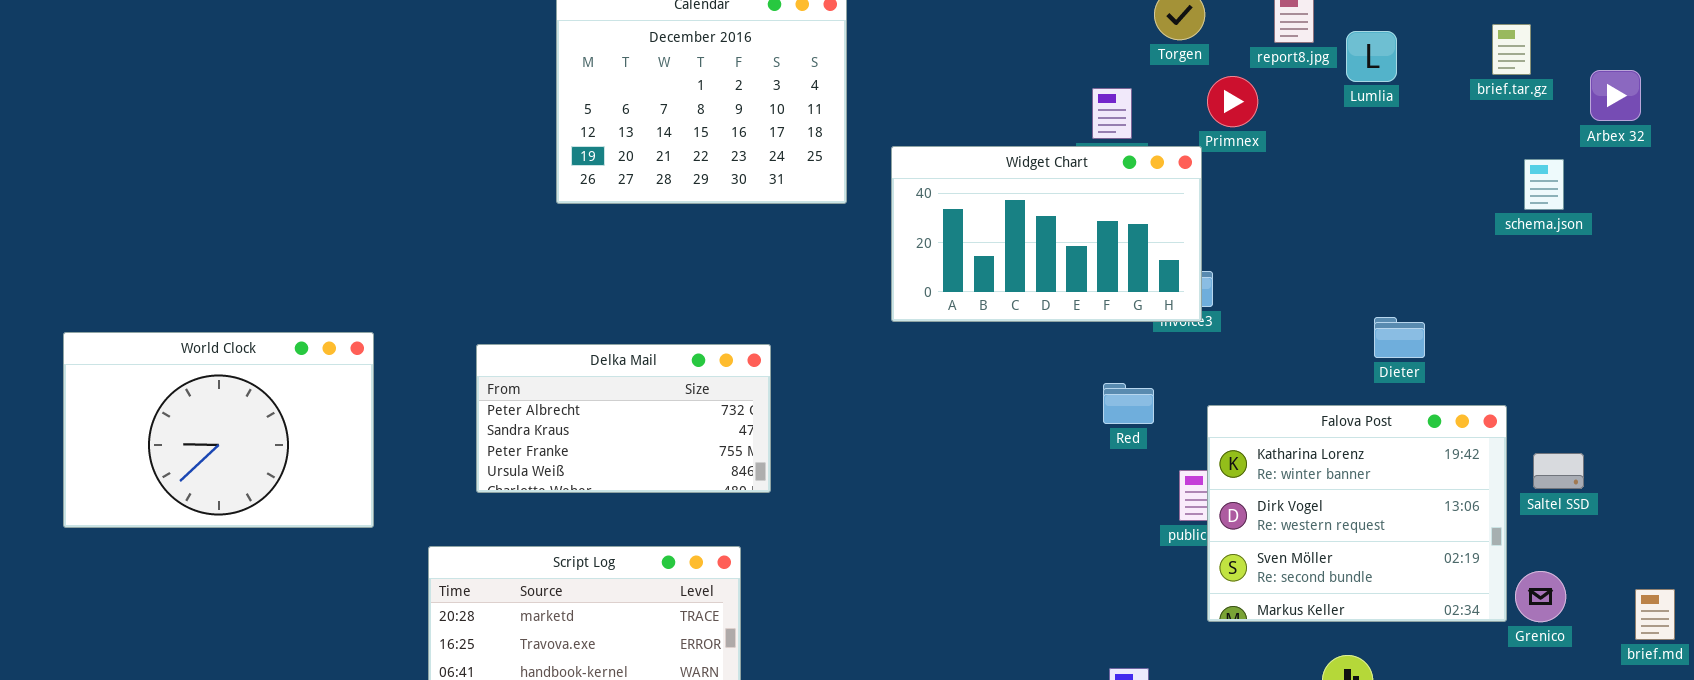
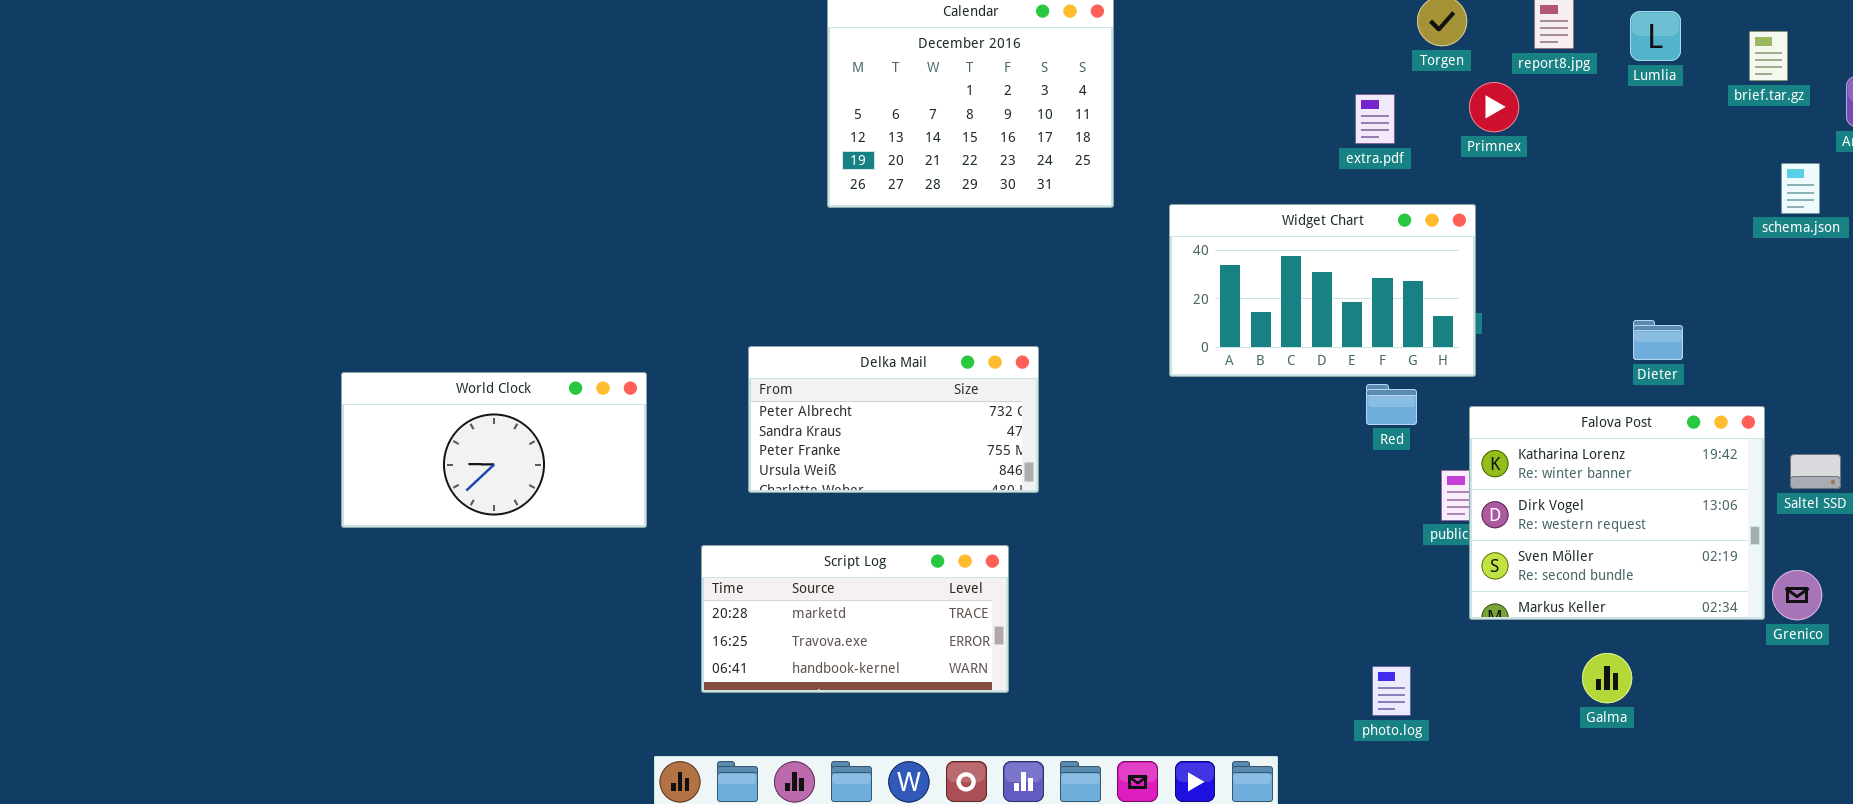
Lumlia: [1346,31,1397,82] -> [1630,11,1681,61], moved
Widget Chart: [891,146,1202,322] -> [1169,204,1476,377], moved
World Clock: [63,332,374,528] -> [341,372,647,528], resized

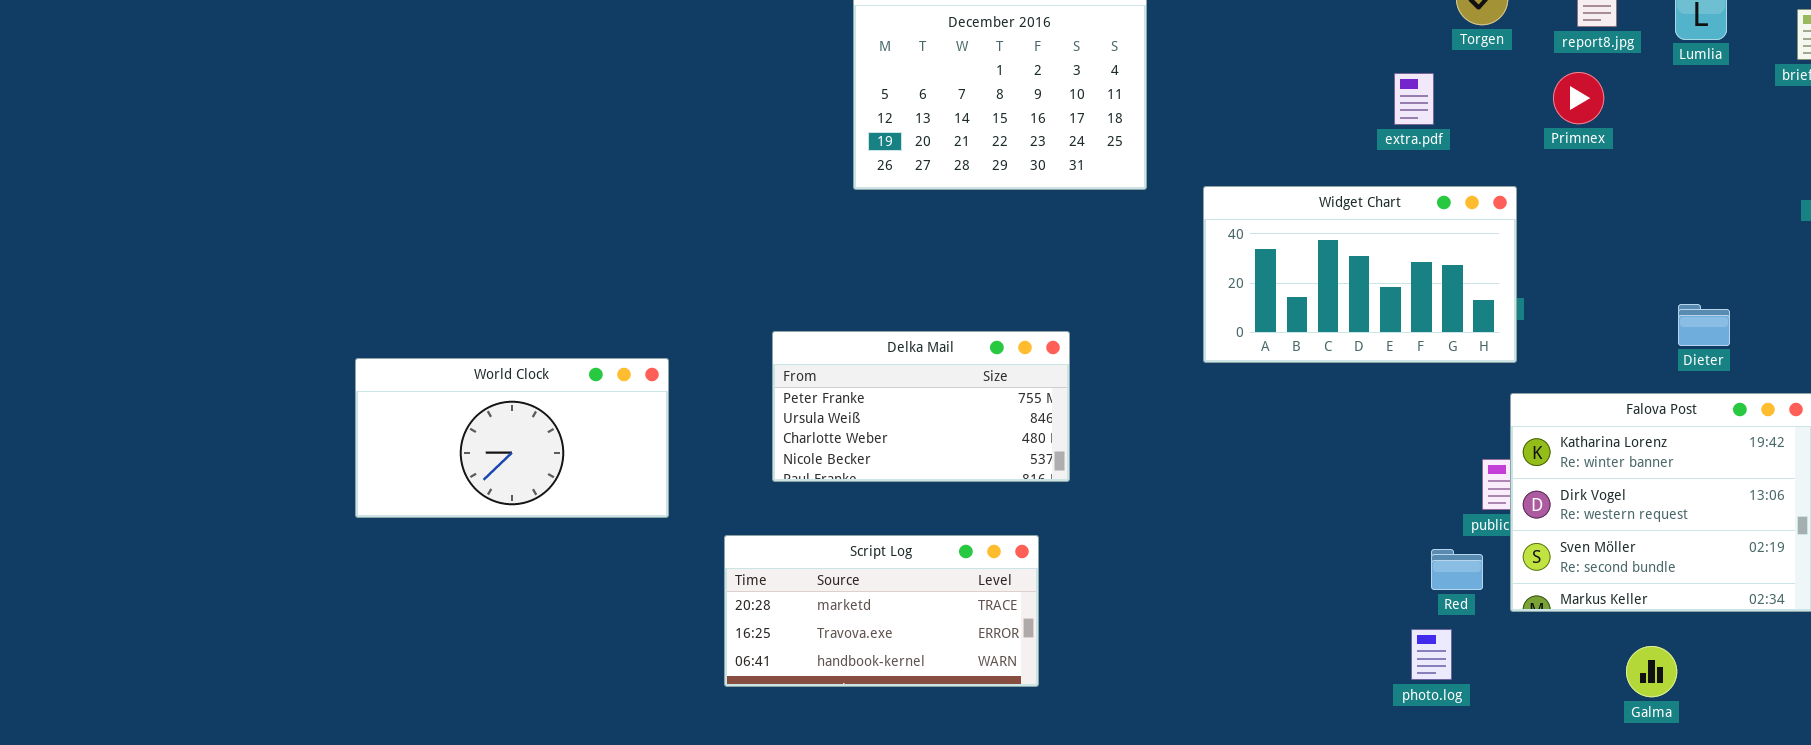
Primnex: [1469,82,1519,132] -> [1553,72,1604,124], moved
Delka Mail: [748,346,1039,493] -> [772,331,1070,482], scrolled down 2 rows
Red: [1366,384,1417,425] -> [1431,549,1483,590], moved
photo.log: [1372,666,1411,716] -> [1411,629,1452,680], moved

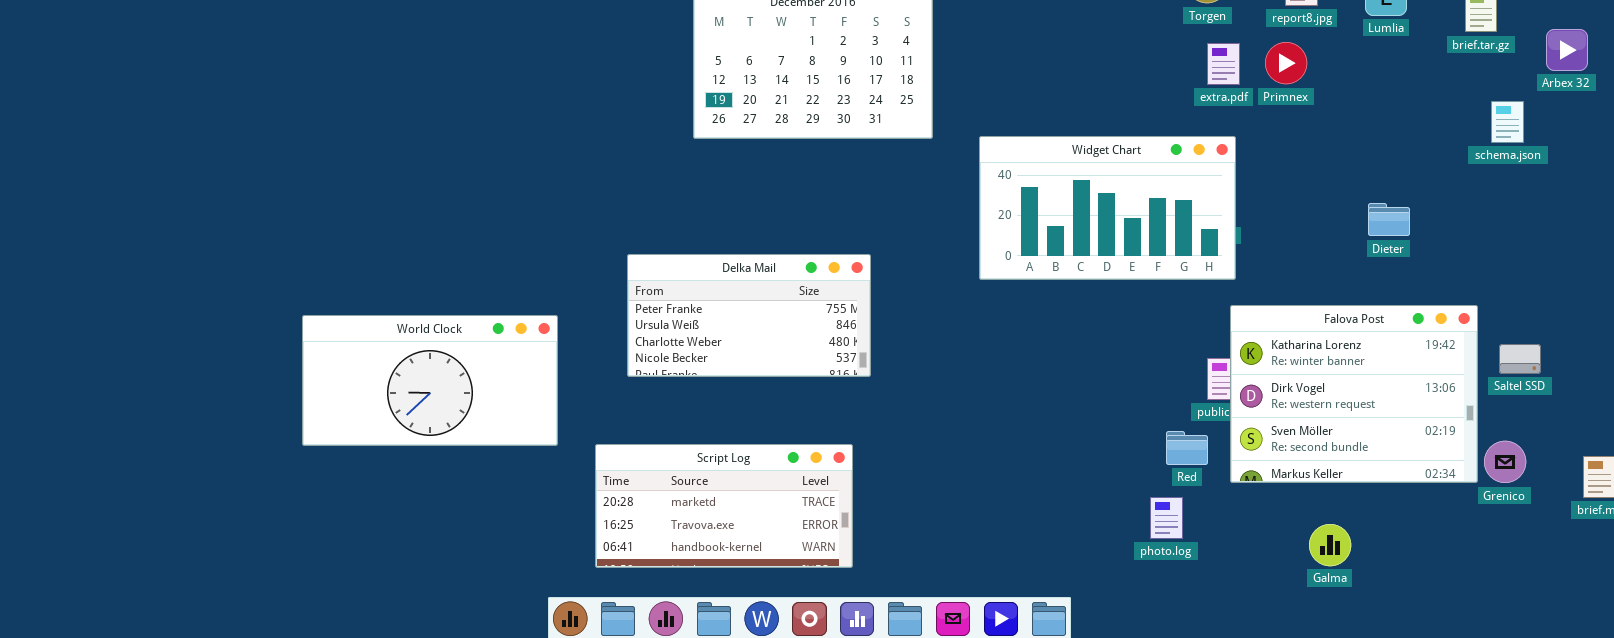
extra.pdf: [1394,73,1434,125] -> [1207,43,1240,85], moved
Dieter: [1678,304,1730,346] -> [1368,203,1410,236], moved
World Clock: [355,358,669,518] -> [302,315,558,446], moved
Script Log: [724,535,1039,687] -> [595,444,853,568], moved
Galma: [1626,646,1677,697] -> [1309,524,1351,566], moved

